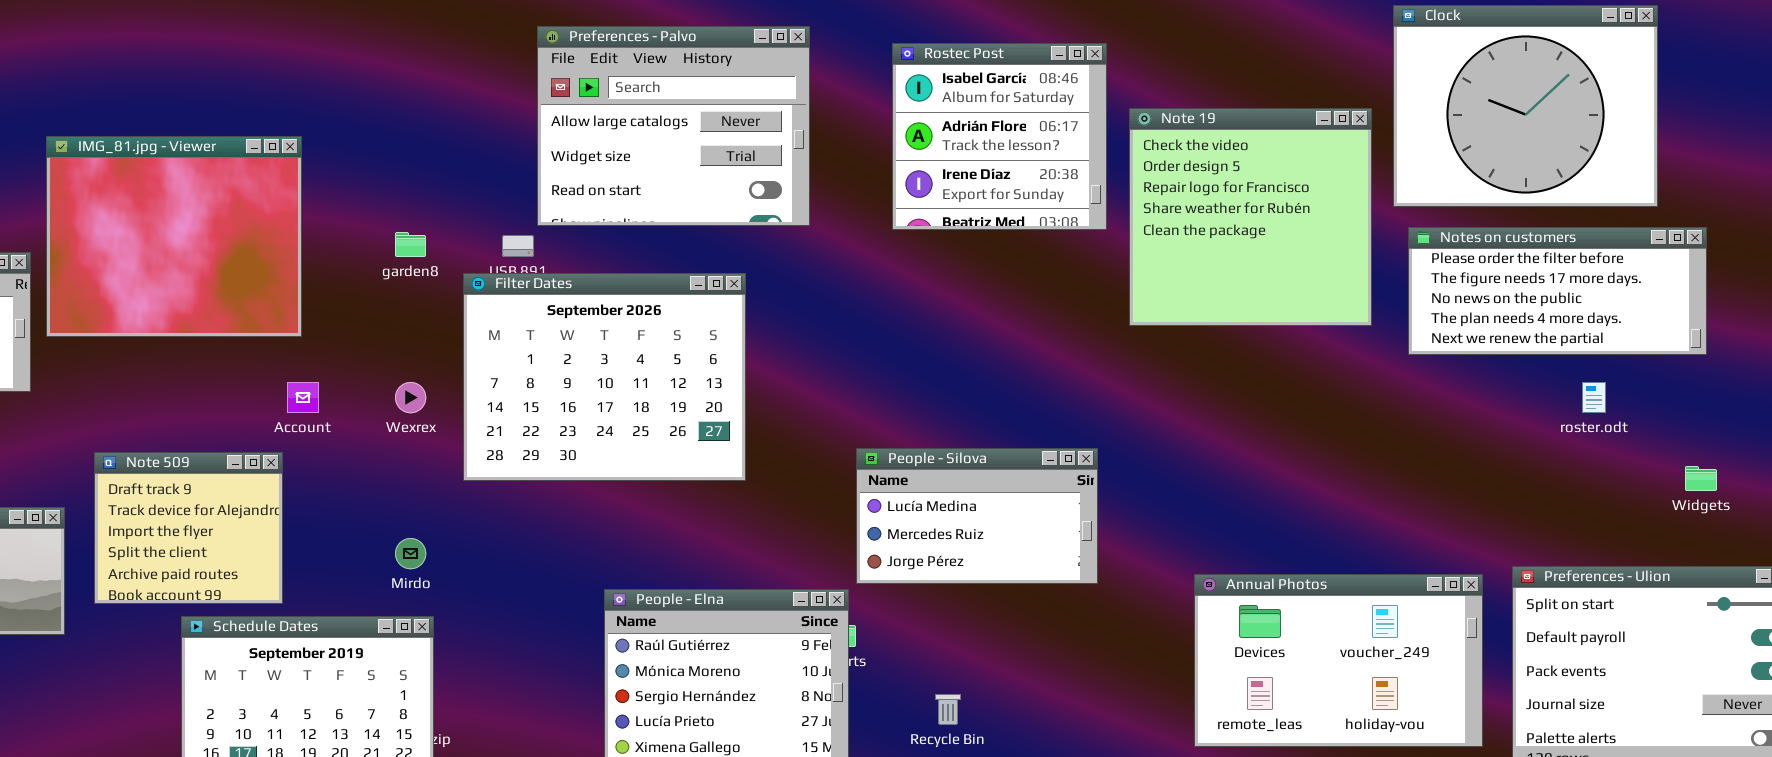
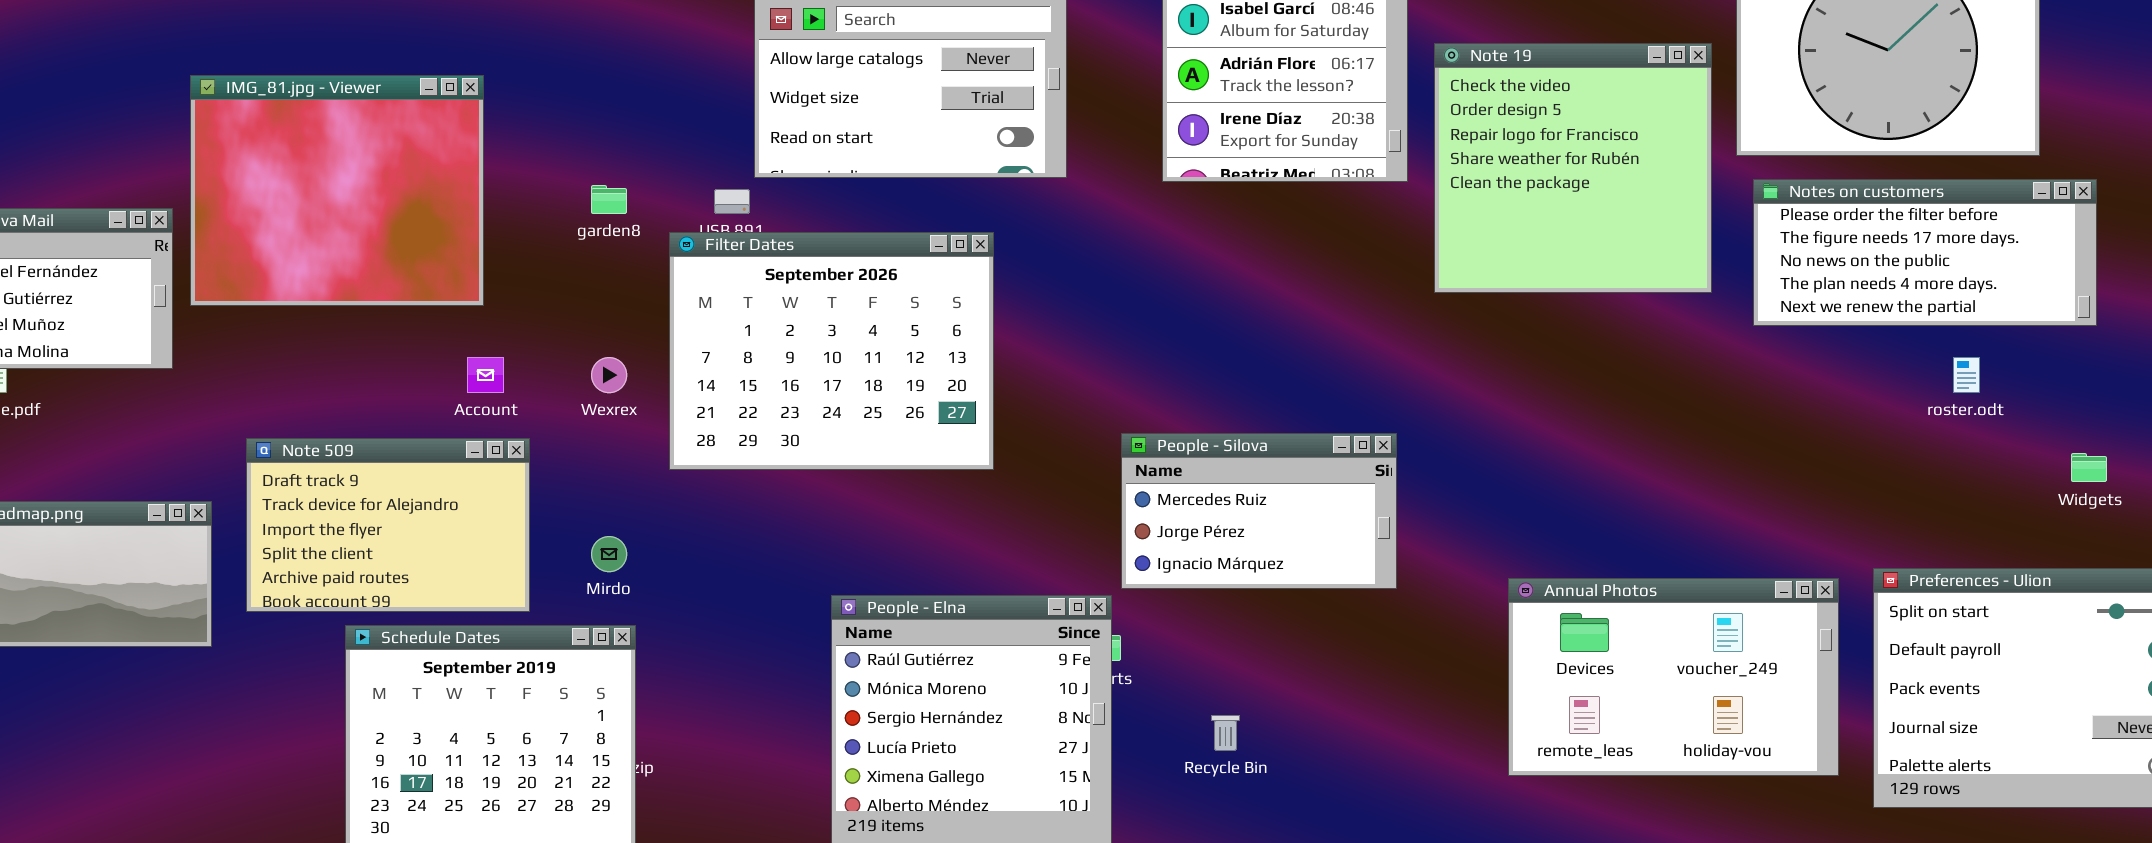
People - Silova: [856,448,1098,584] -> [1121,433,1397,589], scrolled down 1 row
Note 509: [94,452,283,604] -> [246,438,530,612], resized

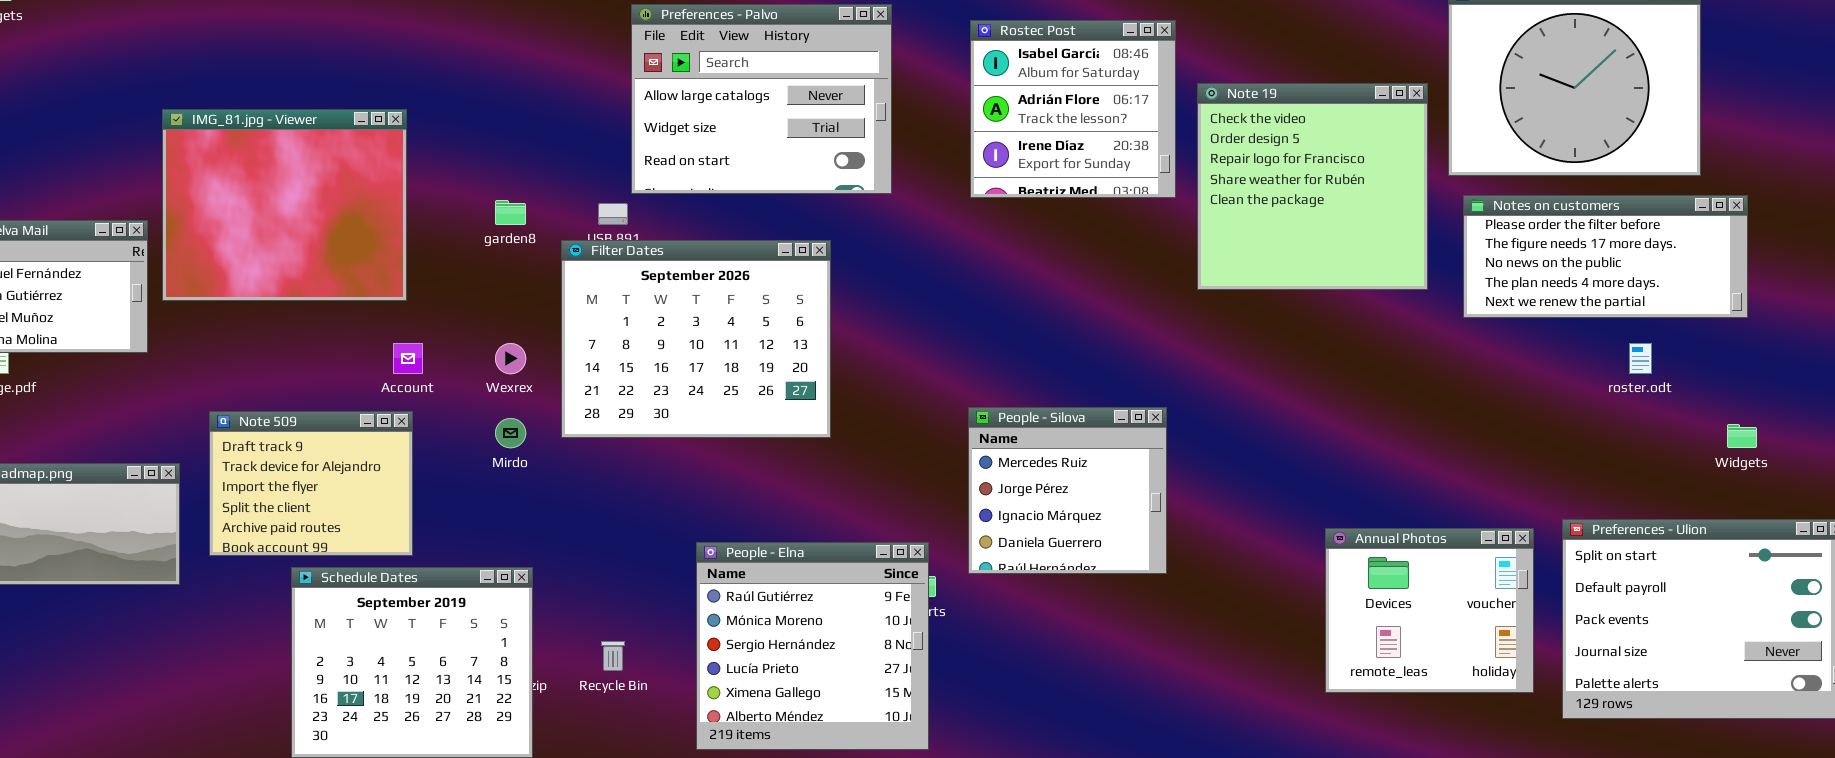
People - Silova: [1121,433,1397,589] -> [968,407,1167,574], resized
Note 509: [246,438,530,612] -> [209,411,413,556], resized
Mirdo: [591,536,627,572] -> [495,418,526,448], moved
Annual Photos: [1508,578,1839,776] -> [1325,528,1534,693], resized
Recycle Bin: [1211,715,1240,751] -> [601,641,625,671], moved

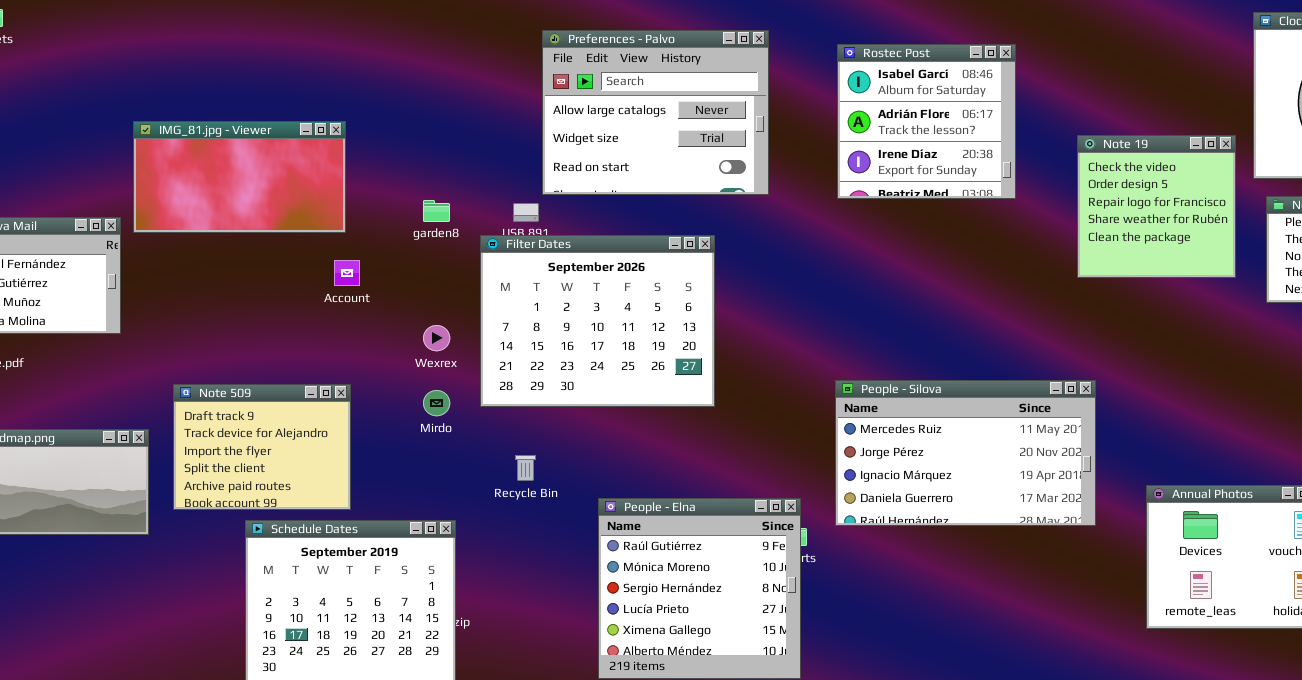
Note 19: [1197,83,1428,290] -> [1077,135,1236,278], resized
IMG_81.jpg - Viewer: [162,109,407,301] -> [133,121,346,233], resized
Account: [393,343,423,374] -> [334,260,360,286], moved
People - Silova: [968,407,1167,574] -> [835,380,1096,526], resized
Recycle Bin: [601,641,625,671] -> [515,455,536,481], moved

